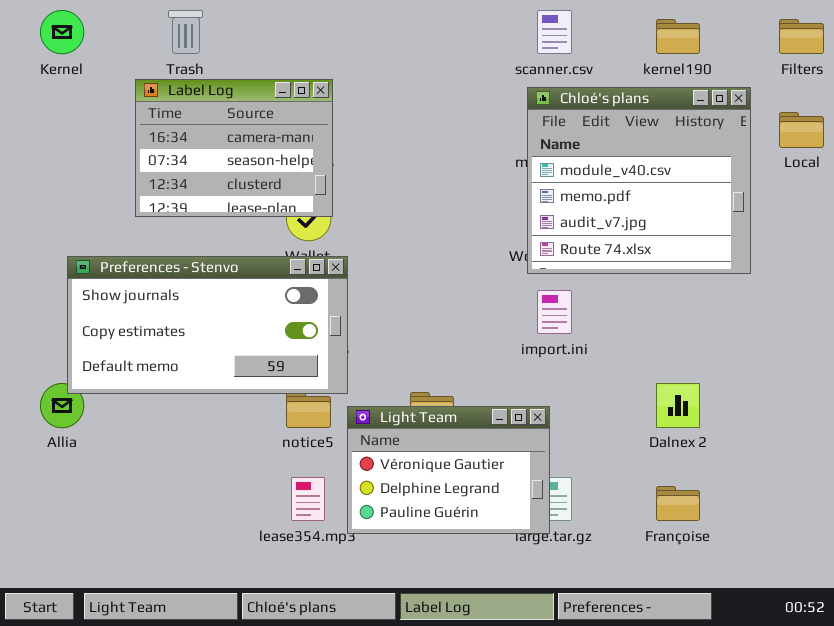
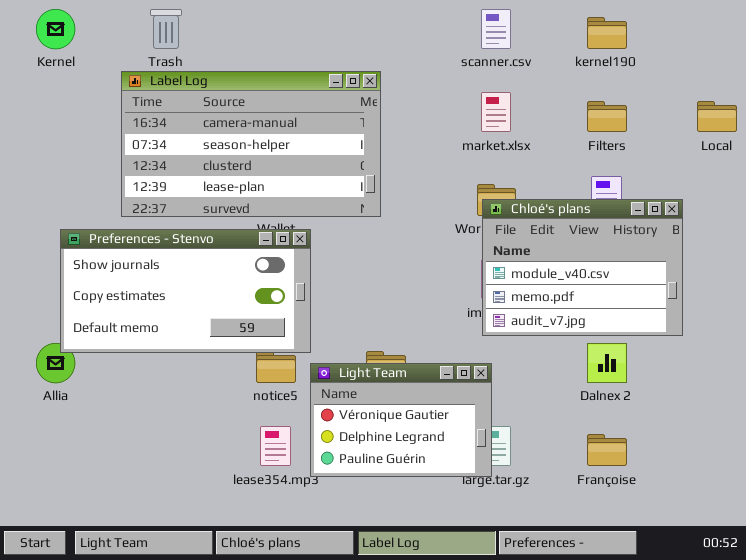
Filters: [779,19,824,54] -> [587,101,627,132], moved
Label Log: [135,79,333,217] -> [121,71,381,217], resized
Chloé's plans: [527,87,751,274] -> [482,199,683,336], moved, resized

